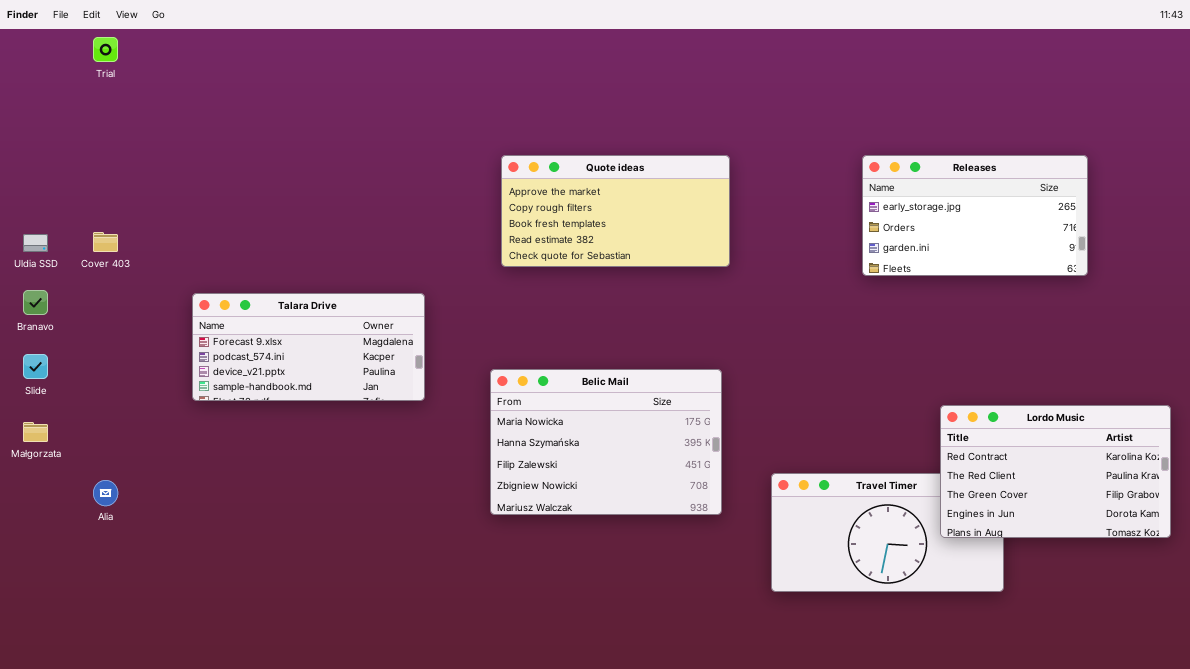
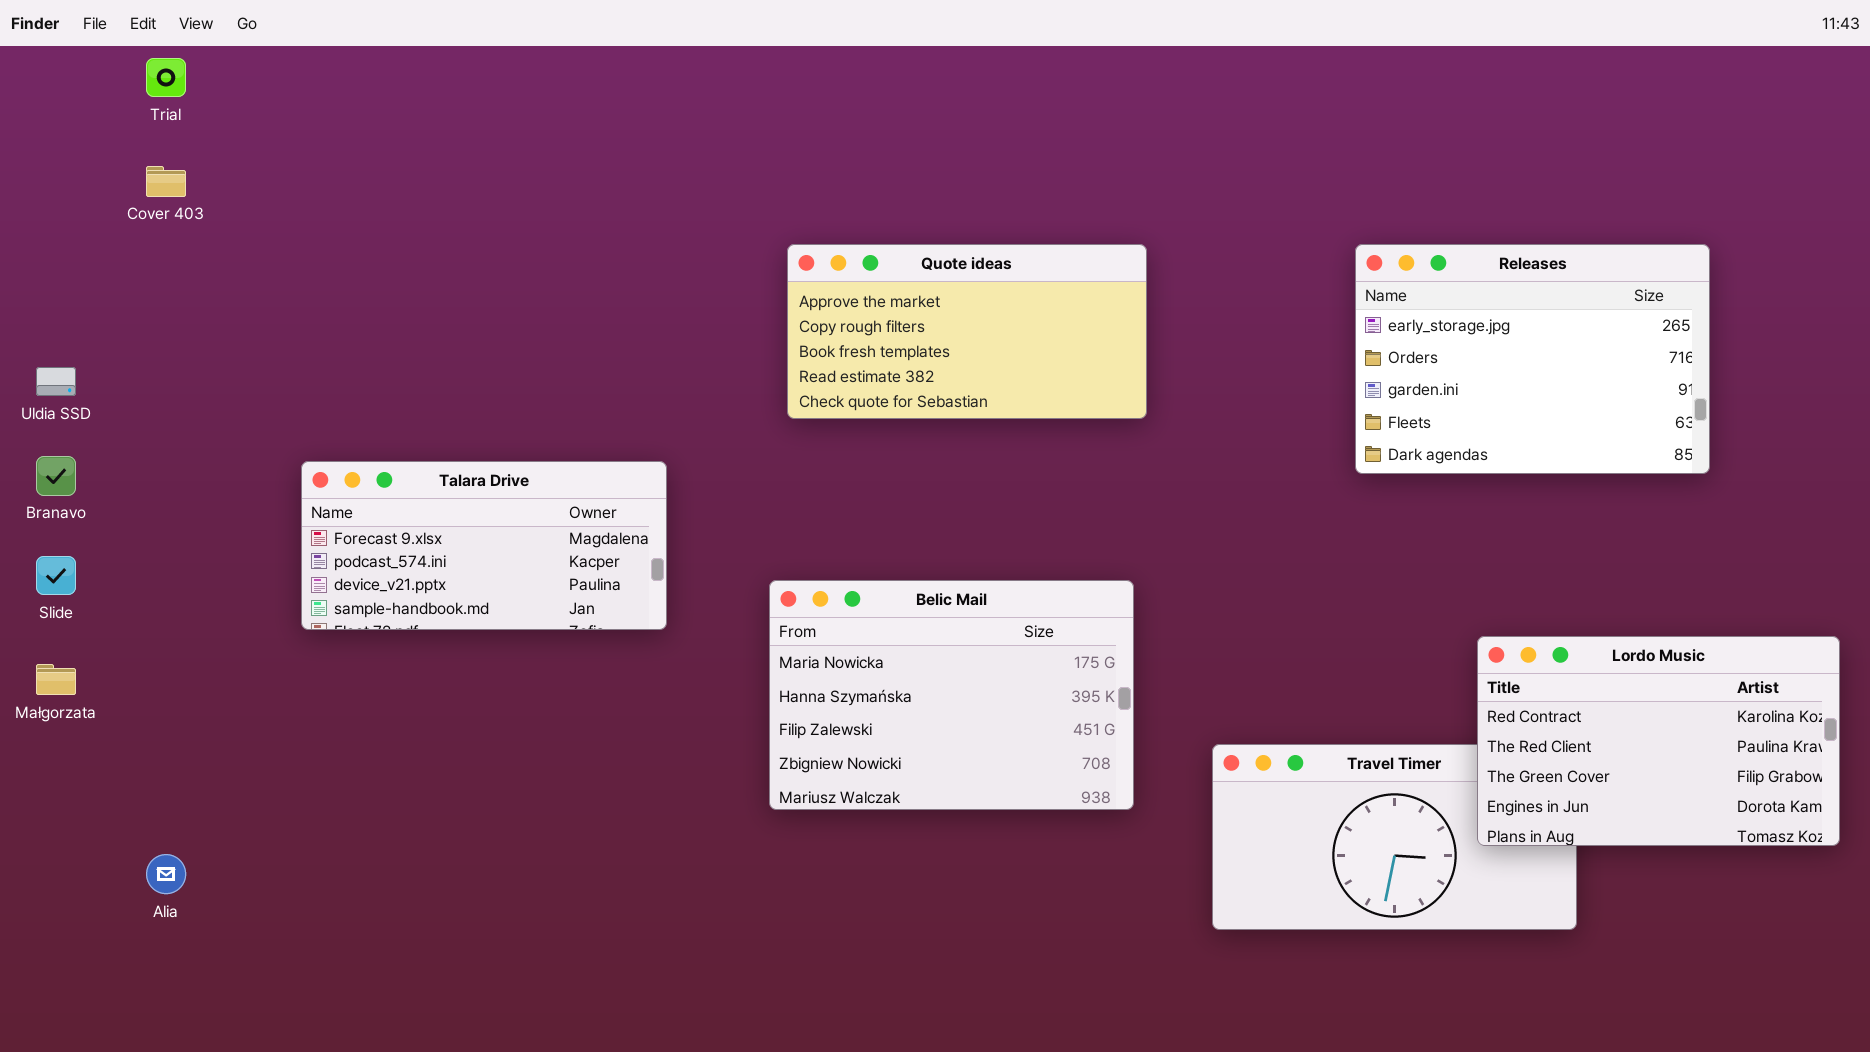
Releases: [862,155,1088,276] -> [1355,244,1710,474], resized
Cover 403: [93,232,118,252] -> [146,166,186,197], moved
Alia: [93,480,118,506] -> [146,854,186,894], moved

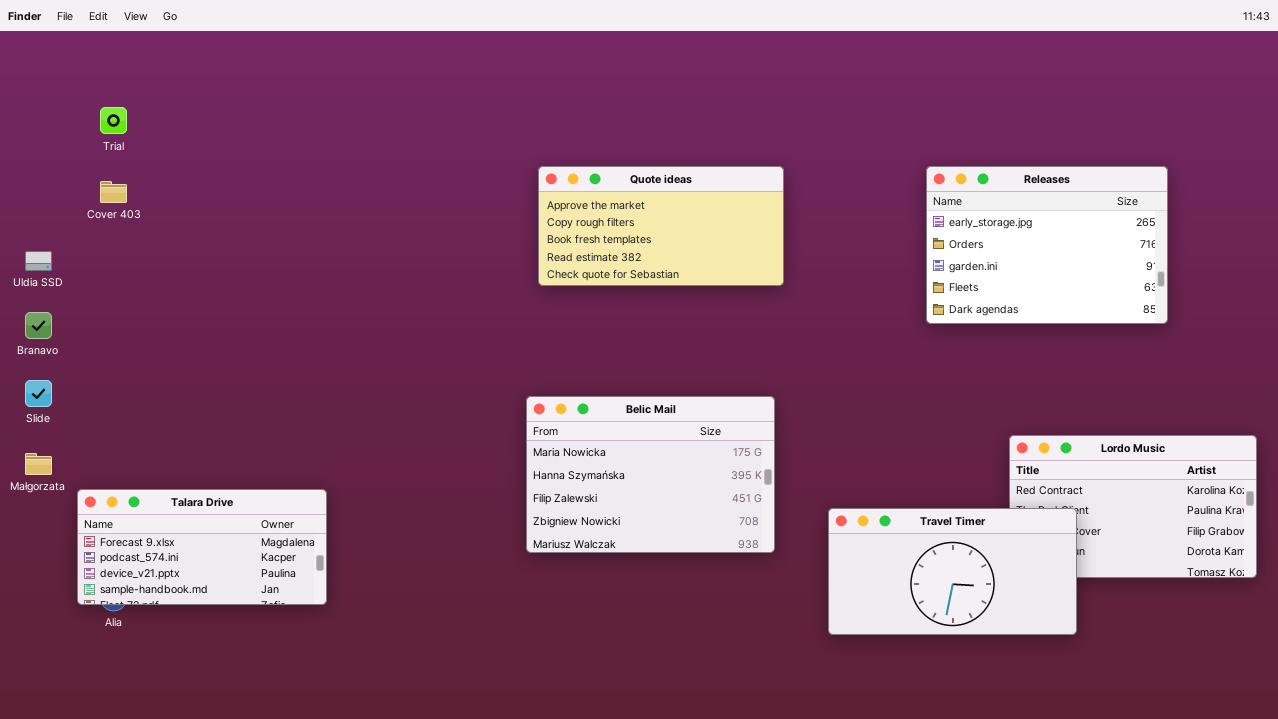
Trial: [146,58,186,97] -> [100,107,127,134], moved
Cover 403: [146,166,186,197] -> [100,181,127,203], moved
Talara Drive: [301,461,667,630] -> [77,489,327,605], moved
Travel Timer: [1212,744,1577,930] -> [828,508,1077,635], raised

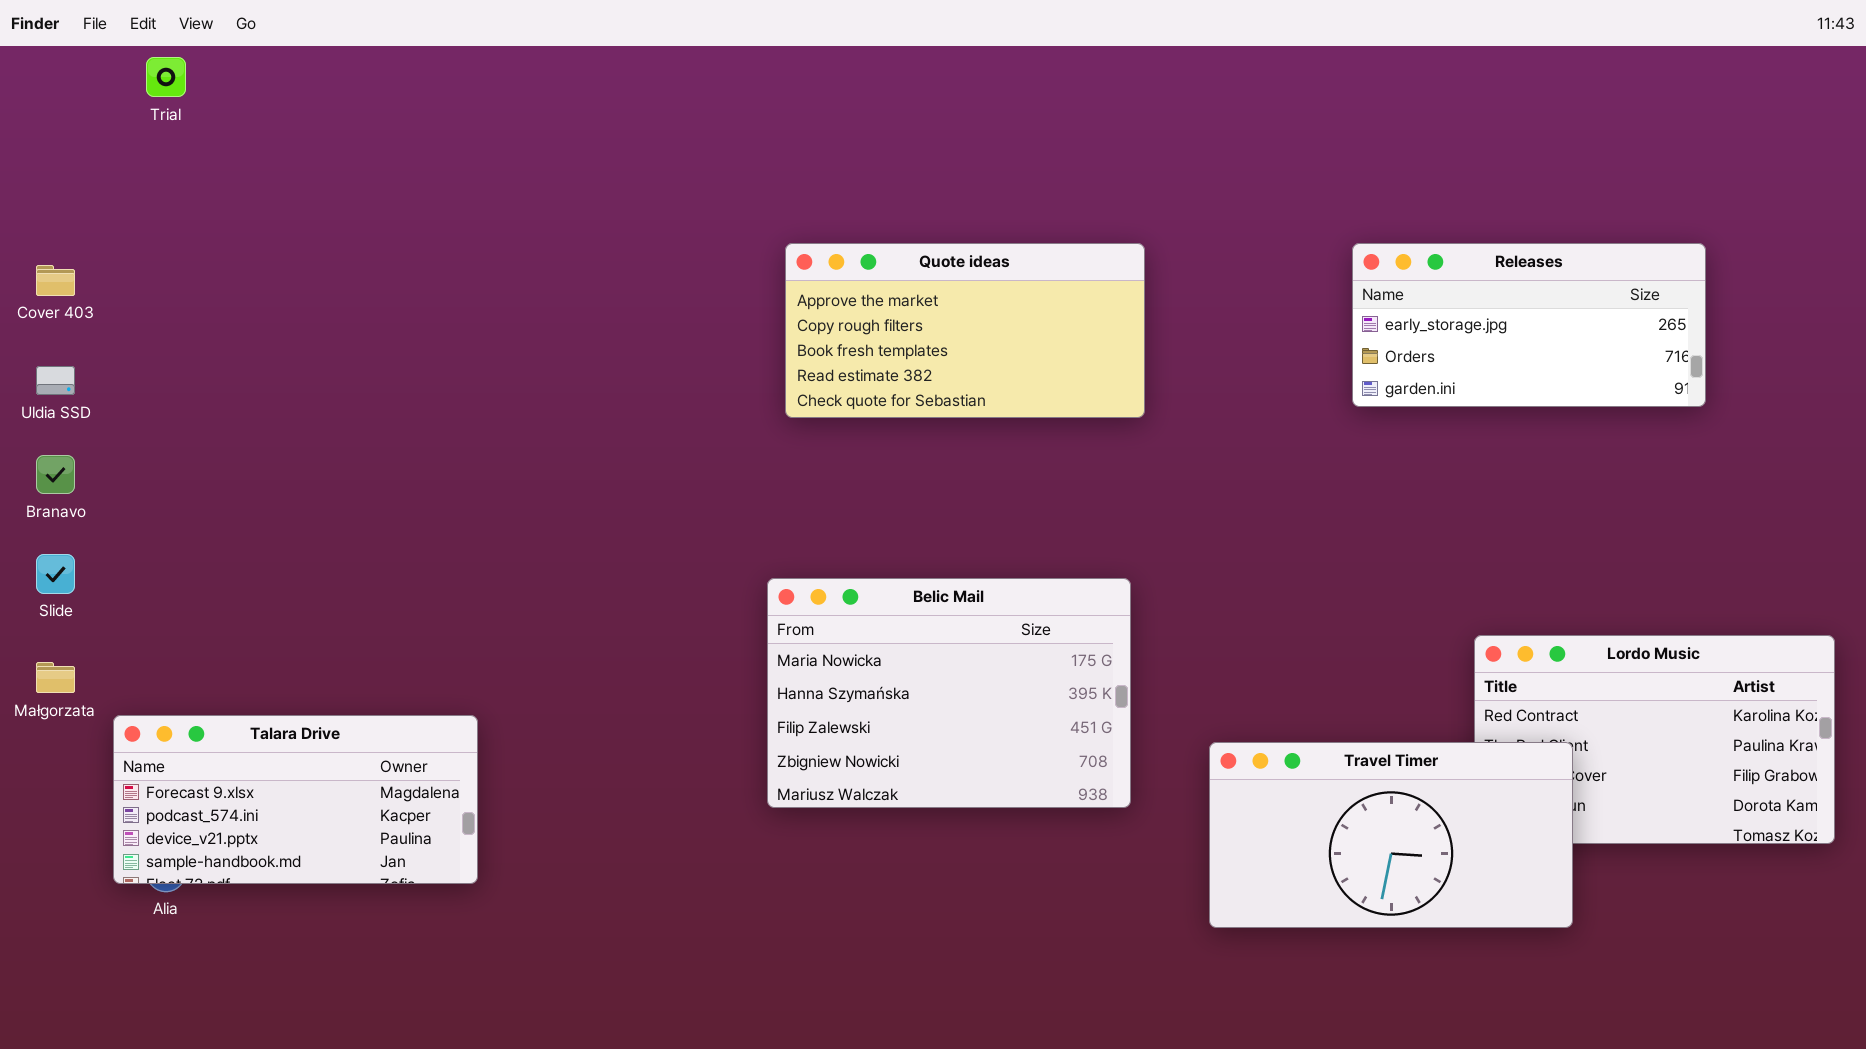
Trial: [100,107,127,134] -> [146,57,186,97], moved
Releases: [926,166,1168,324] -> [1352,243,1706,407], resized
Cover 403: [100,181,127,203] -> [36,265,75,296], moved

